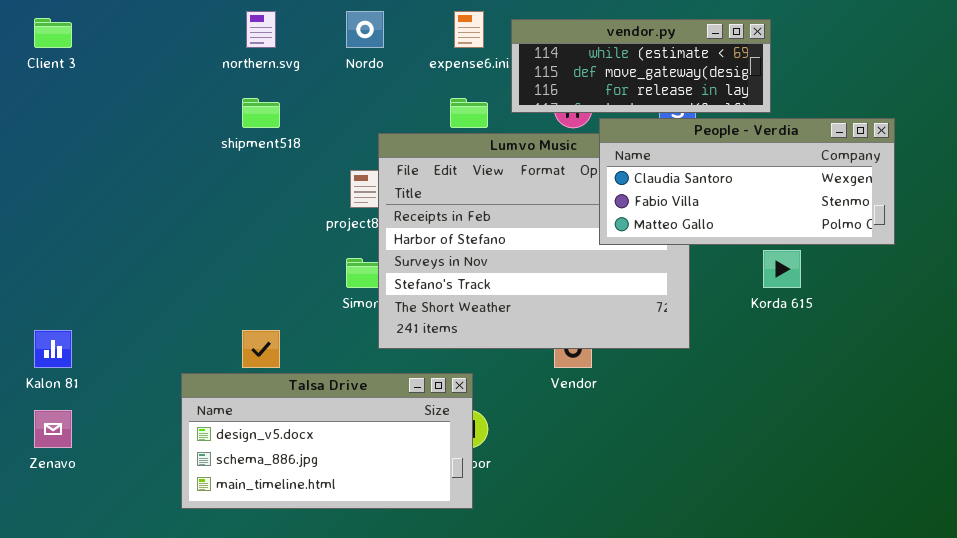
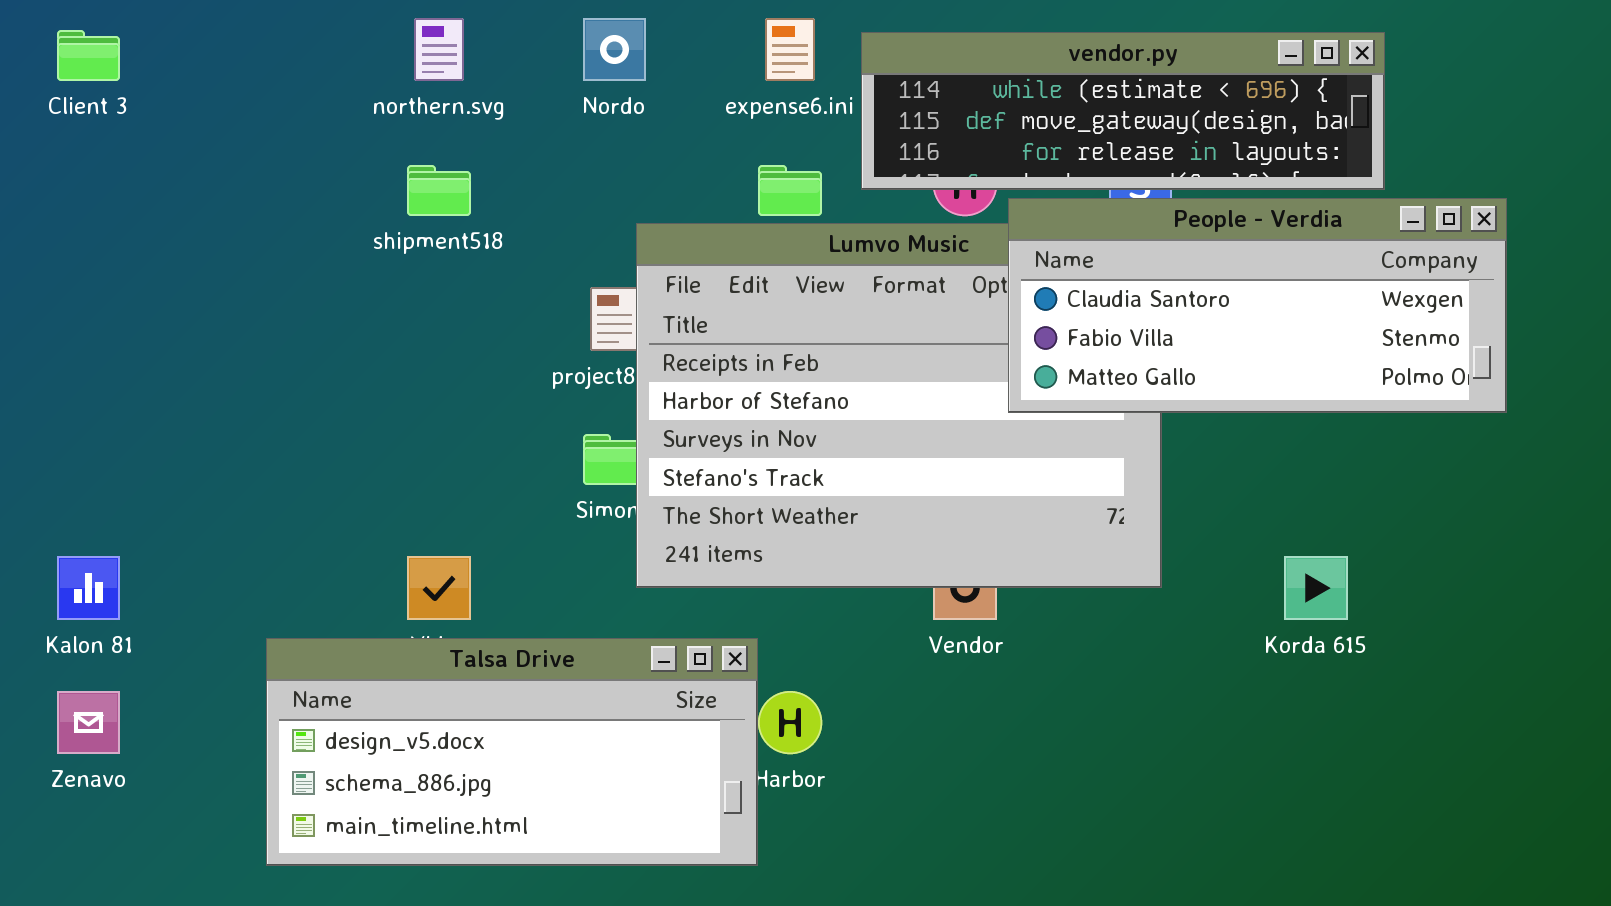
vendor.py: [511,19,771,113] -> [861,32,1385,190], resized
Korda 615: [763,250,801,288] -> [1284,556,1348,620], moved
Talsa Drive: [181,373,473,509] -> [266,638,758,866], moved

